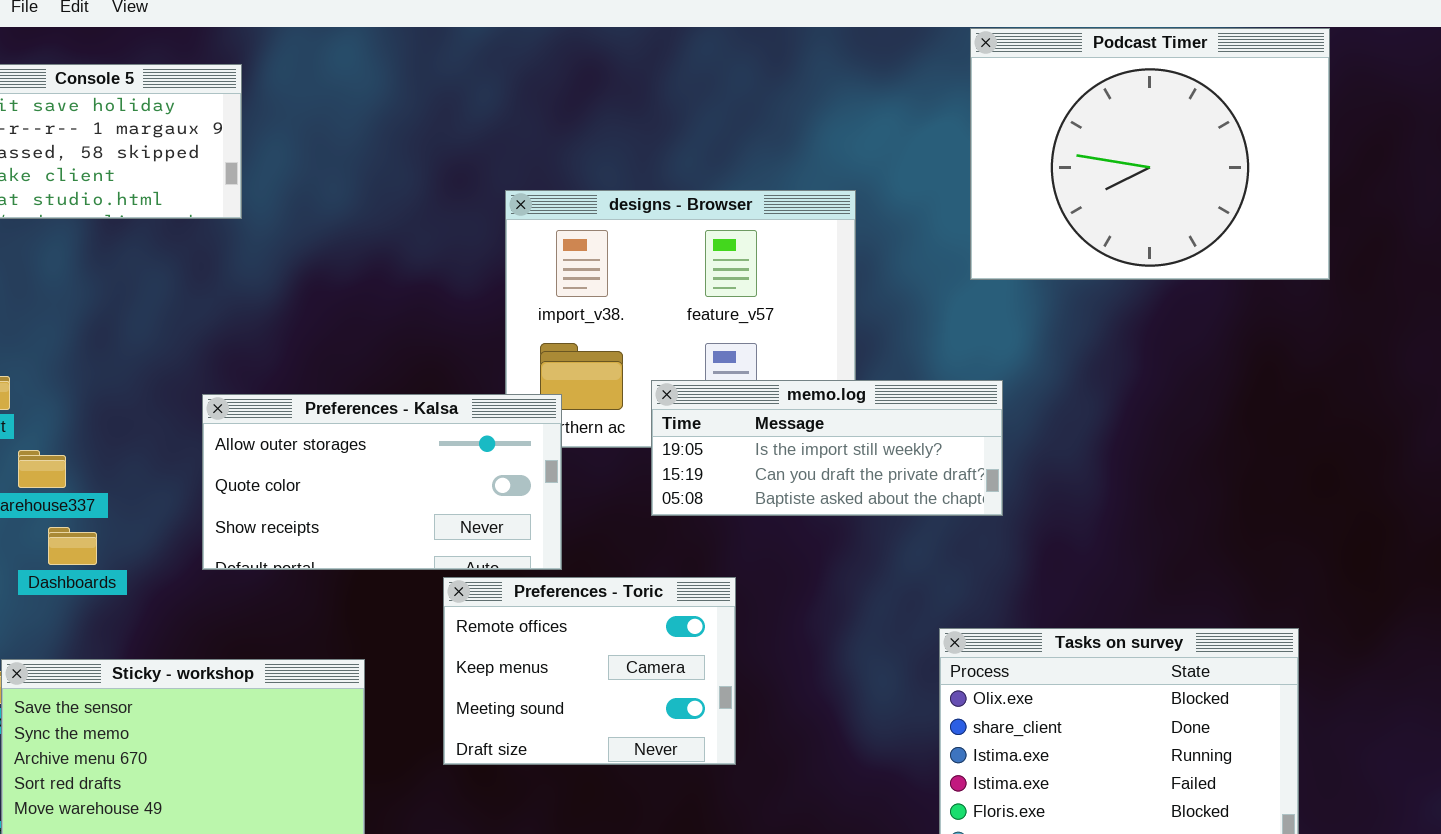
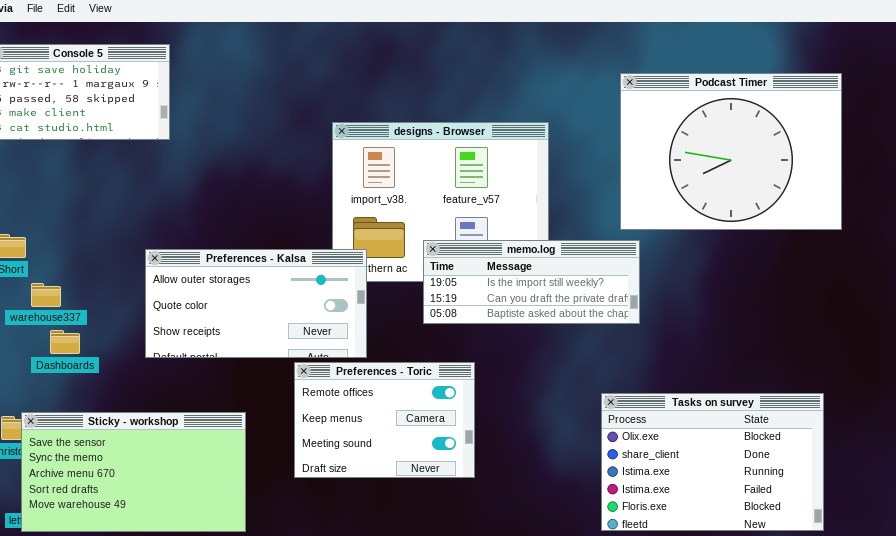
Podcast Timer: [970,28,1330,280] -> [620,73,842,230], moved

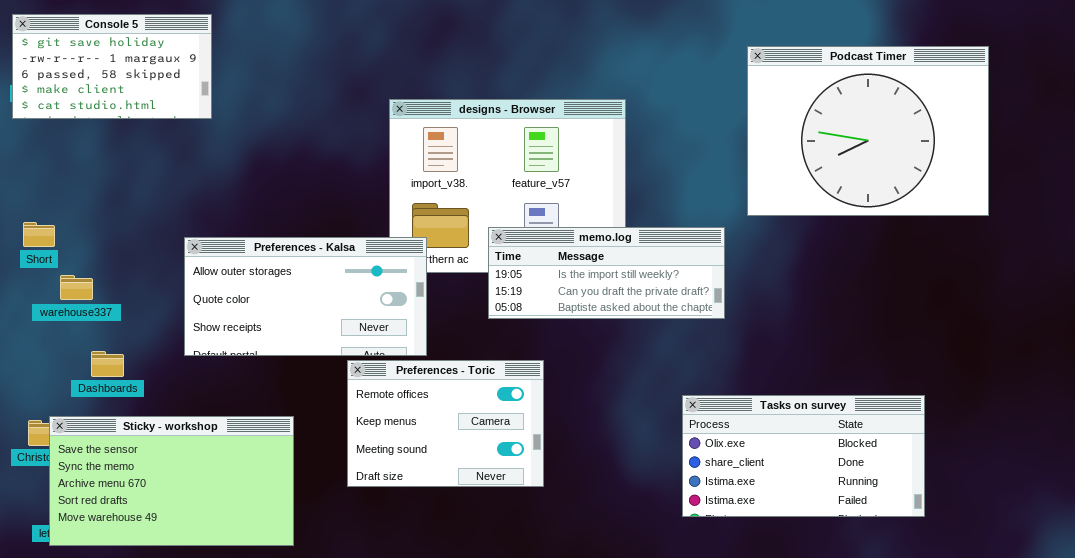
Podcast Timer: [620,73,842,230] -> [747,46,989,216], moved
Dashboards: [50,330,80,354] -> [91,351,124,377], moved
Tasks on survey: [601,393,824,531] -> [682,395,925,517], resized

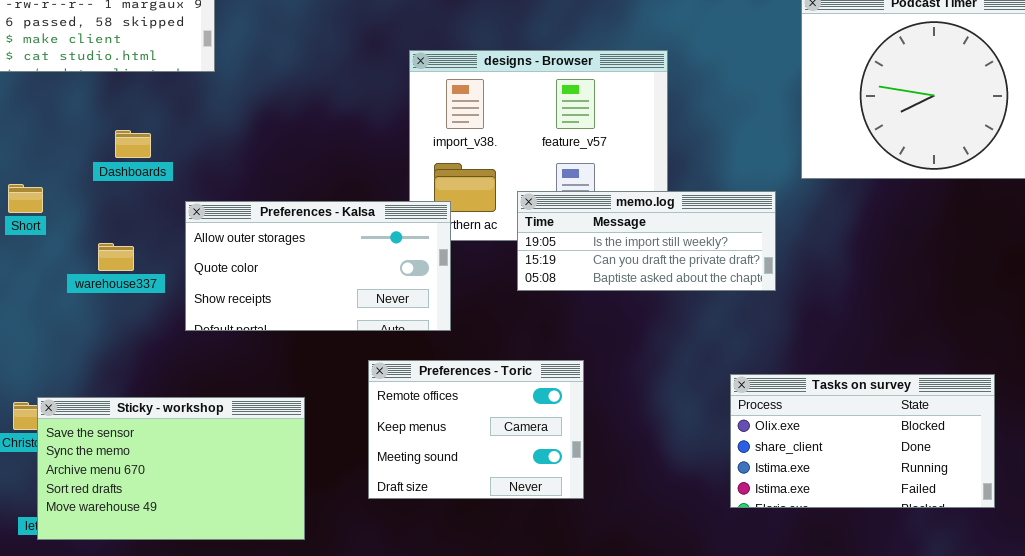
warehouse337: [60,275,93,300] -> [98,243,134,271], moved
Dashboards: [91,351,124,377] -> [115,130,151,158], moved
Preferences - Toric: [347,360,544,487] -> [368,360,584,499], moved

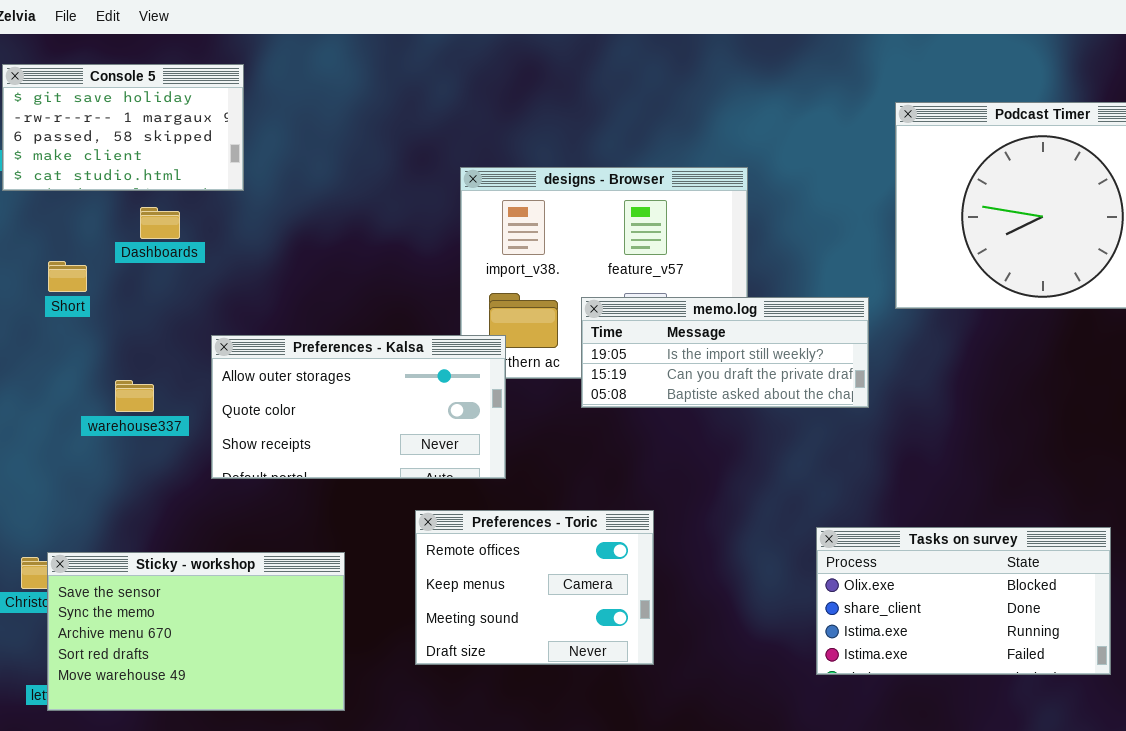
Dashboards: [115,130,151,158] -> [140,207,180,239], moved
Short: [8,184,43,213] -> [48,261,87,292], moved
memo.log: [517,191,776,291] -> [581,297,869,408], moved

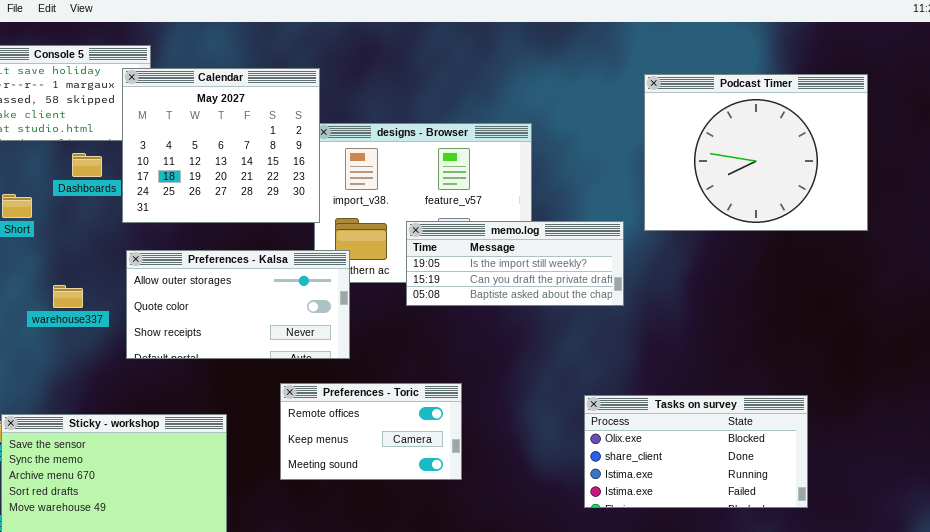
Calendar: none -> [122,68,320,223], opened
Preferences - Toric: [415,510,654,665] -> [280,383,462,480], resized

